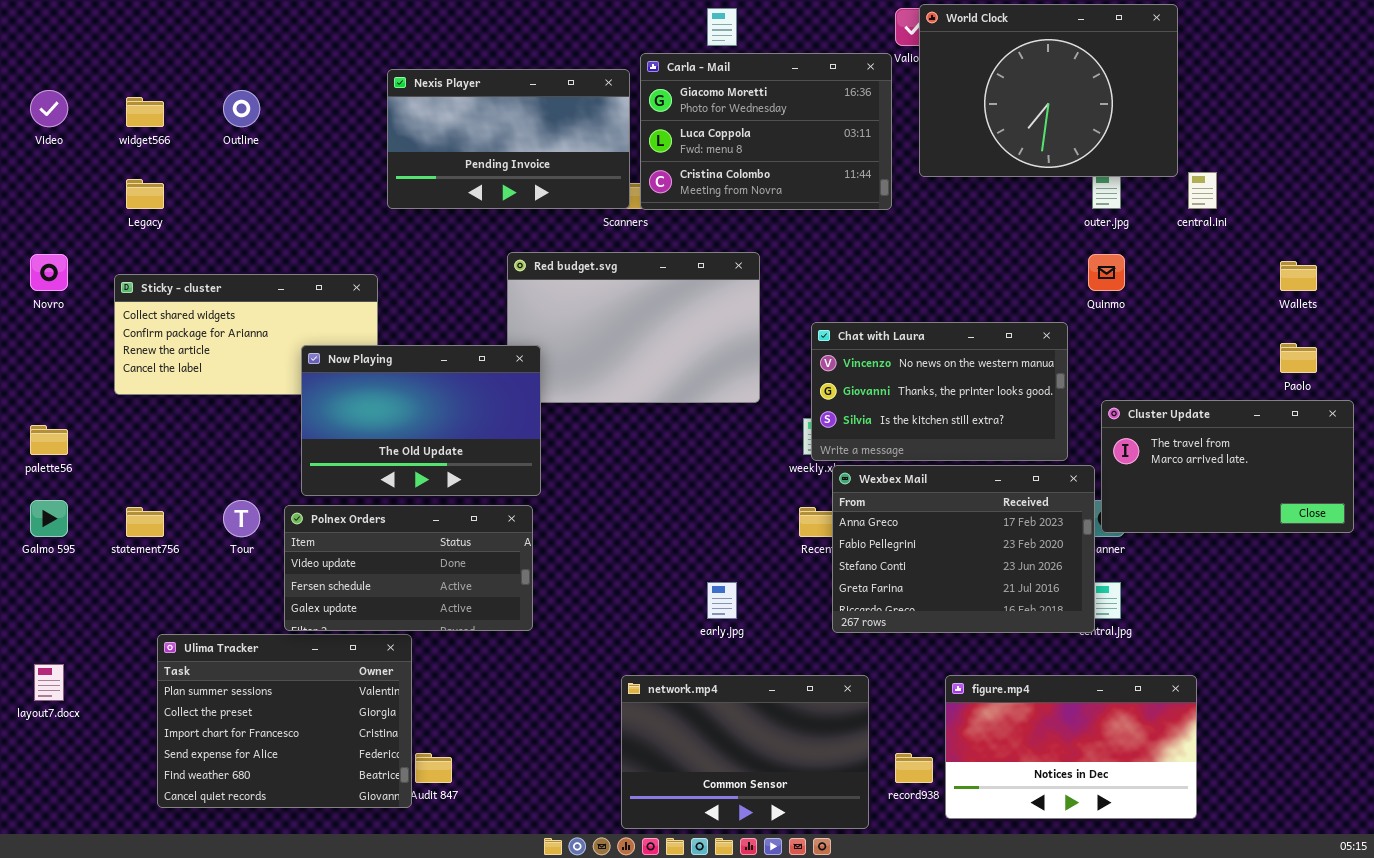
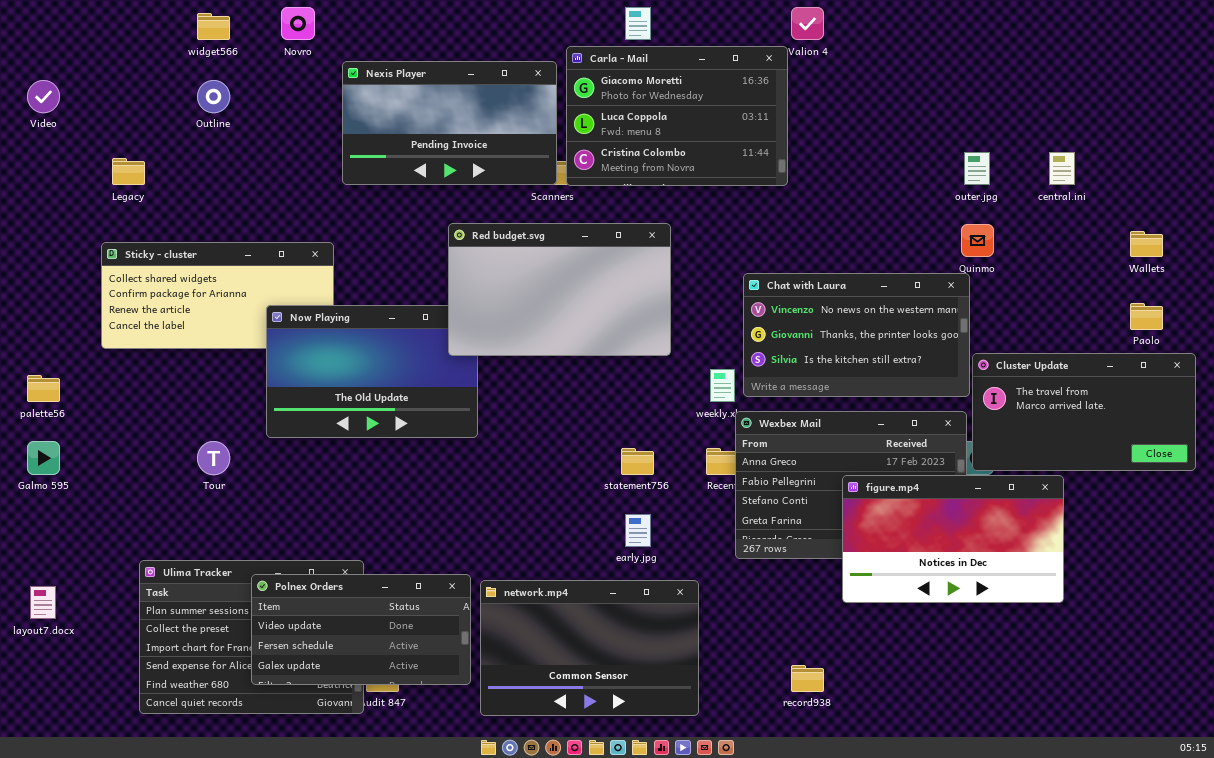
World Clock: [919,4,1178,177] -> none, closed
widget566: [126,97,164,127] -> [197,13,230,40], moved
Red budget.svg: [507,252,760,403] -> [448,223,671,356], raised
Novro: [30,254,68,291] -> [281,7,315,40], moved
Chat with Laura: [811,322,1068,461] -> [743,273,970,397], moved
Polnex Orders: [284,505,533,631] -> [251,574,471,685], moved
statement756: [126,507,164,537] -> [621,448,654,475], moved
network.mp4: [621,675,869,829] -> [480,580,699,716], moved
figure.mp4: [945,675,1197,819] -> [842,475,1064,603], moved

